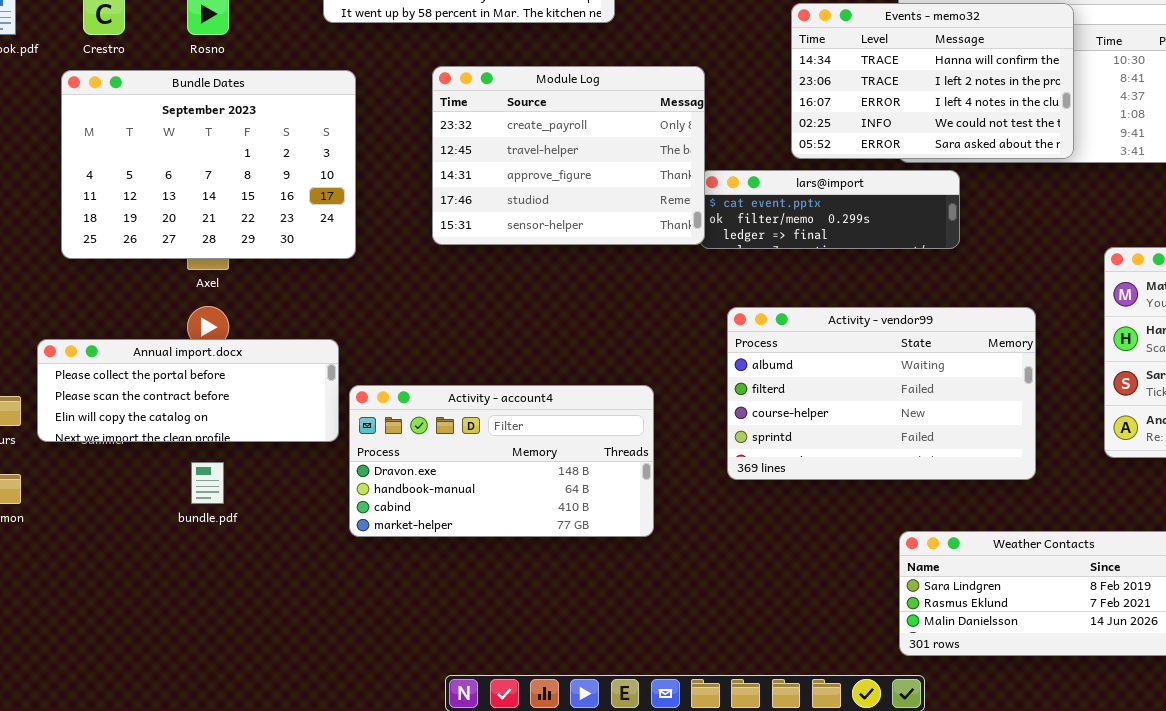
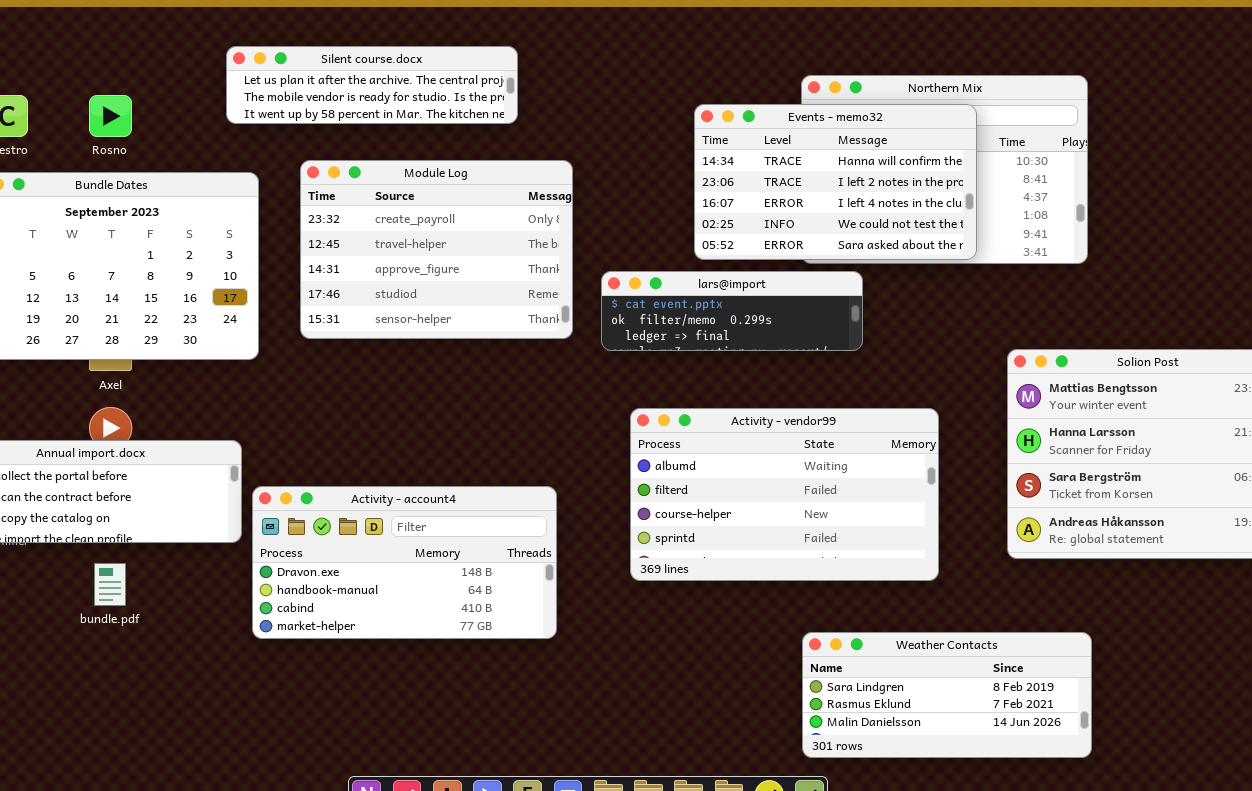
Module Log: [432,66,705,245] -> [300,160,573,339], moved

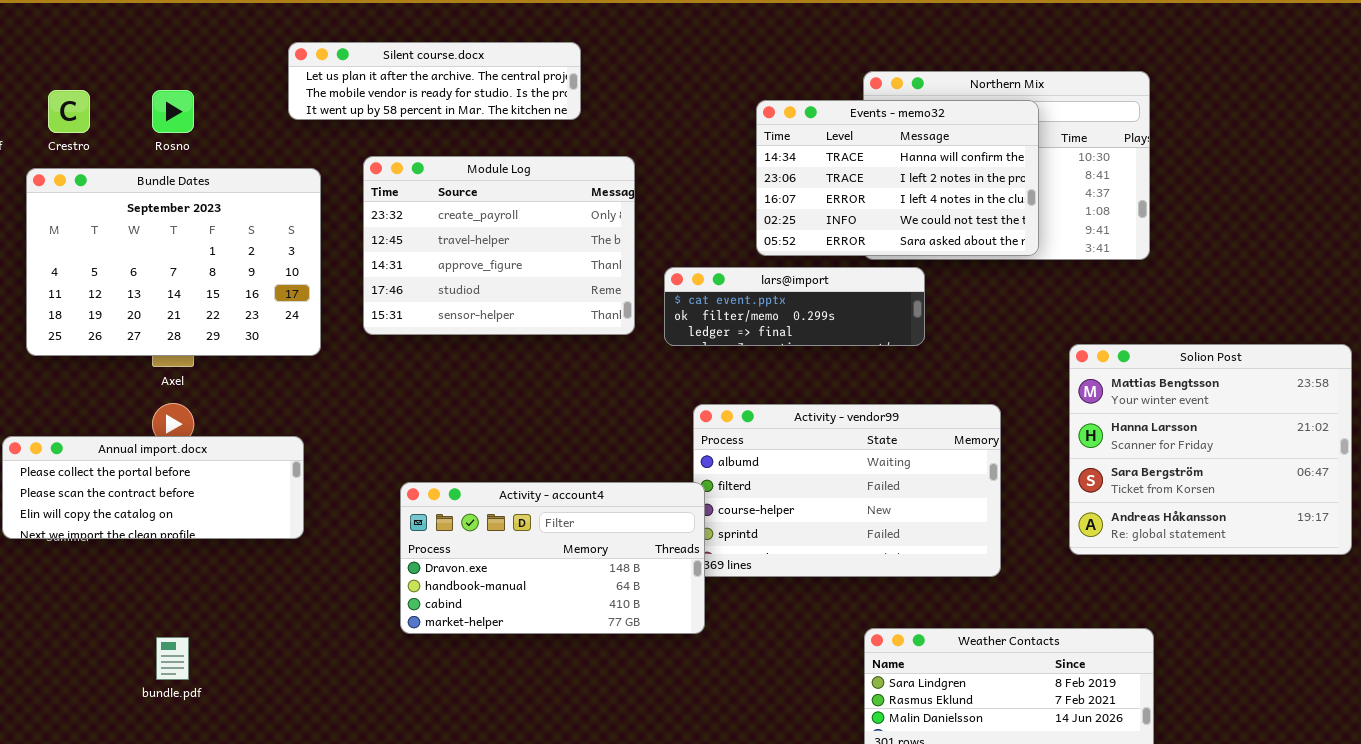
Activity - account4: [252,486,557,639] -> [400,482,705,634], moved
bundle.pdf: [94,563,126,606] -> [156,637,189,680], moved

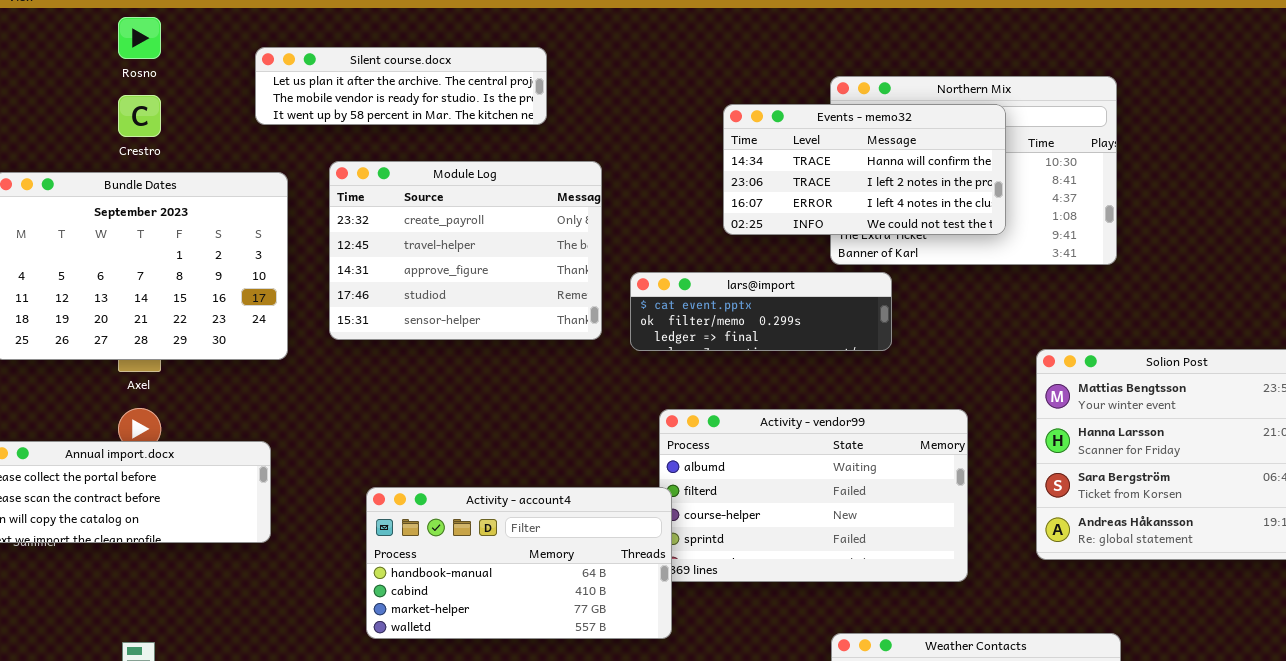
Crestro: [48,90,90,133] -> [118,95,161,137], moved
Rosno: [152,90,194,133] -> [118,17,161,59], moved
Events - memo32: [756,100,1039,256] -> [723,104,1006,235], resized
Activity - account4: [400,482,705,634] -> [366,487,672,639], scrolled down 1 row

